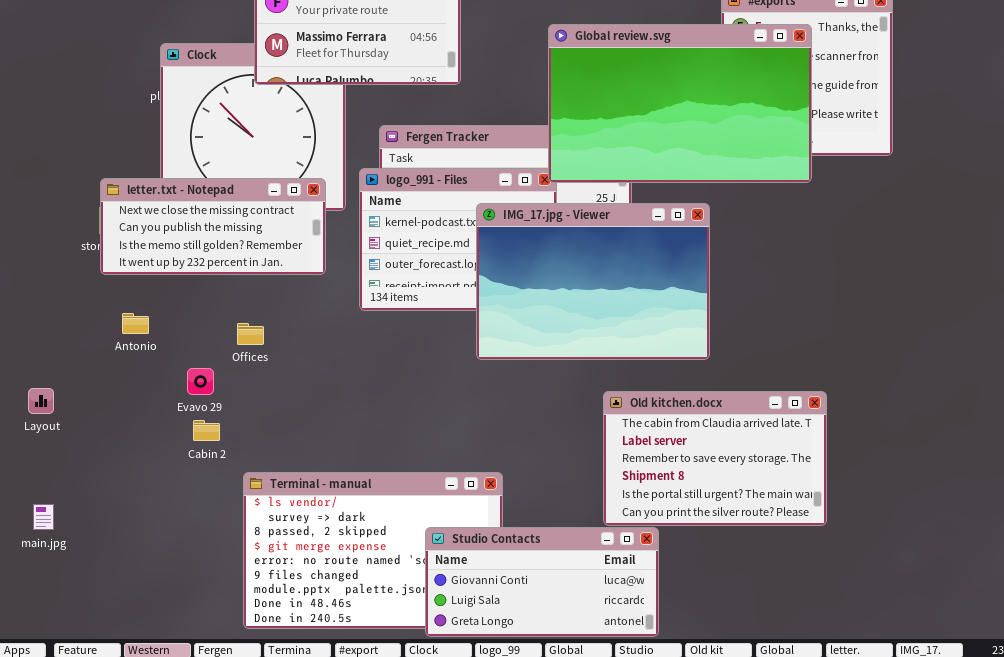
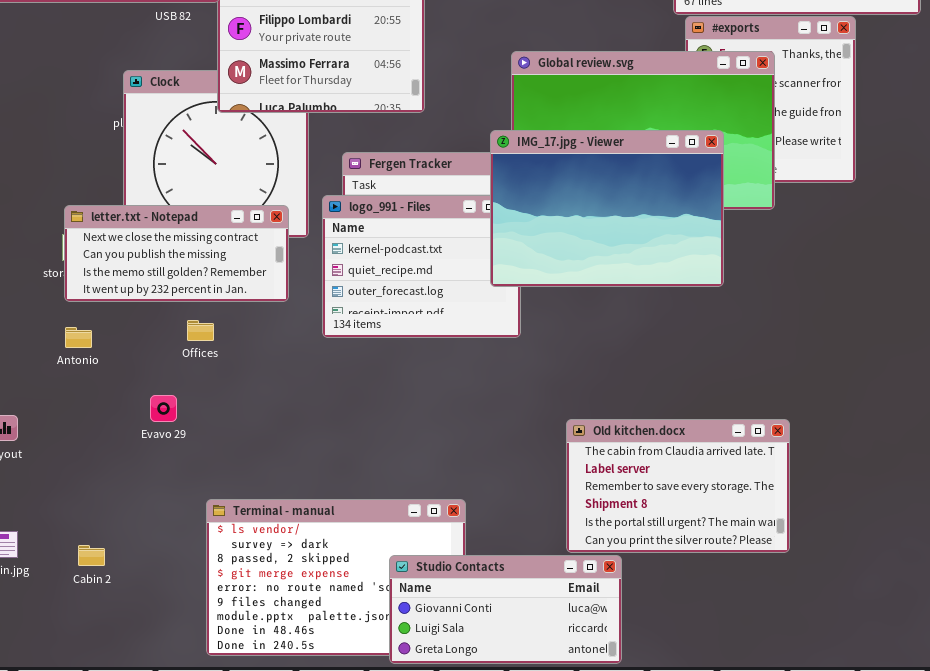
IMG_17.jpg - Viewer: [476,203,710,360] -> [490,130,724,287], moved
Antonio: [122,313,149,334] -> [65,327,92,348], moved
Offices: [237,323,264,345] -> [187,320,214,341], moved
Cabin 2: [193,420,220,441] -> [78,545,105,566], moved

